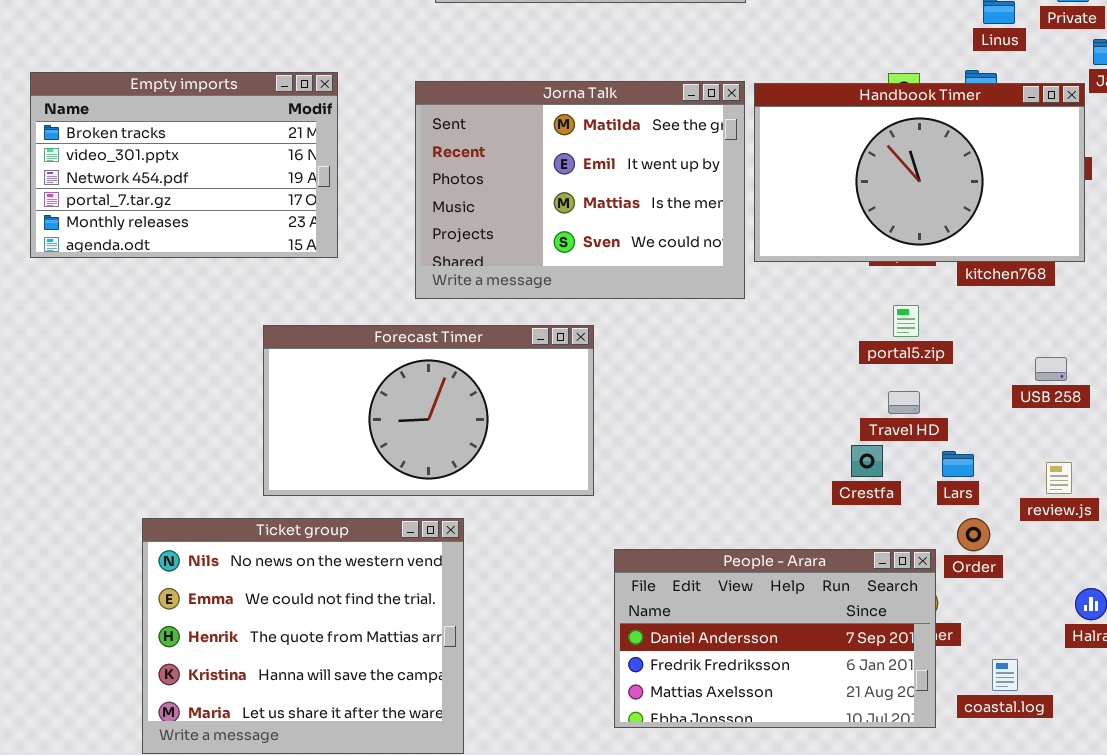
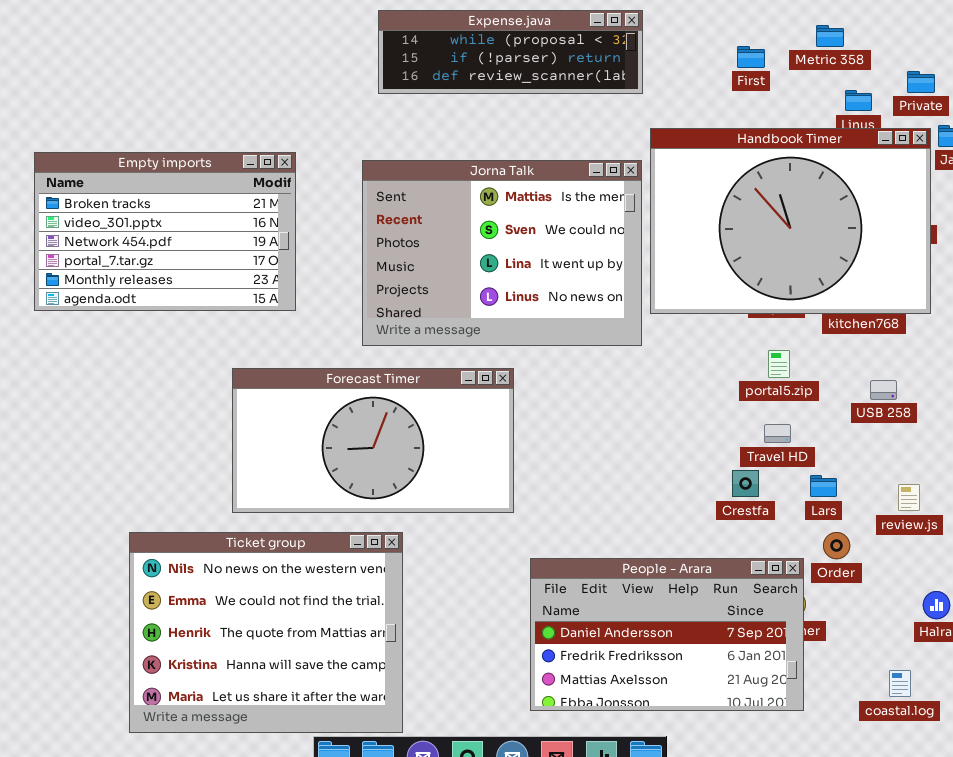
Jorna Talk: [415,81,745,299] -> [362,160,642,346], scrolled down 2 rows
Handbook Timer: [754,83,1085,262] -> [650,128,931,314], resized
USB 258: [1035,357,1067,381] -> [870,380,897,400], moved
coastal.log: [992,659,1018,691] -> [889,670,911,697], moved

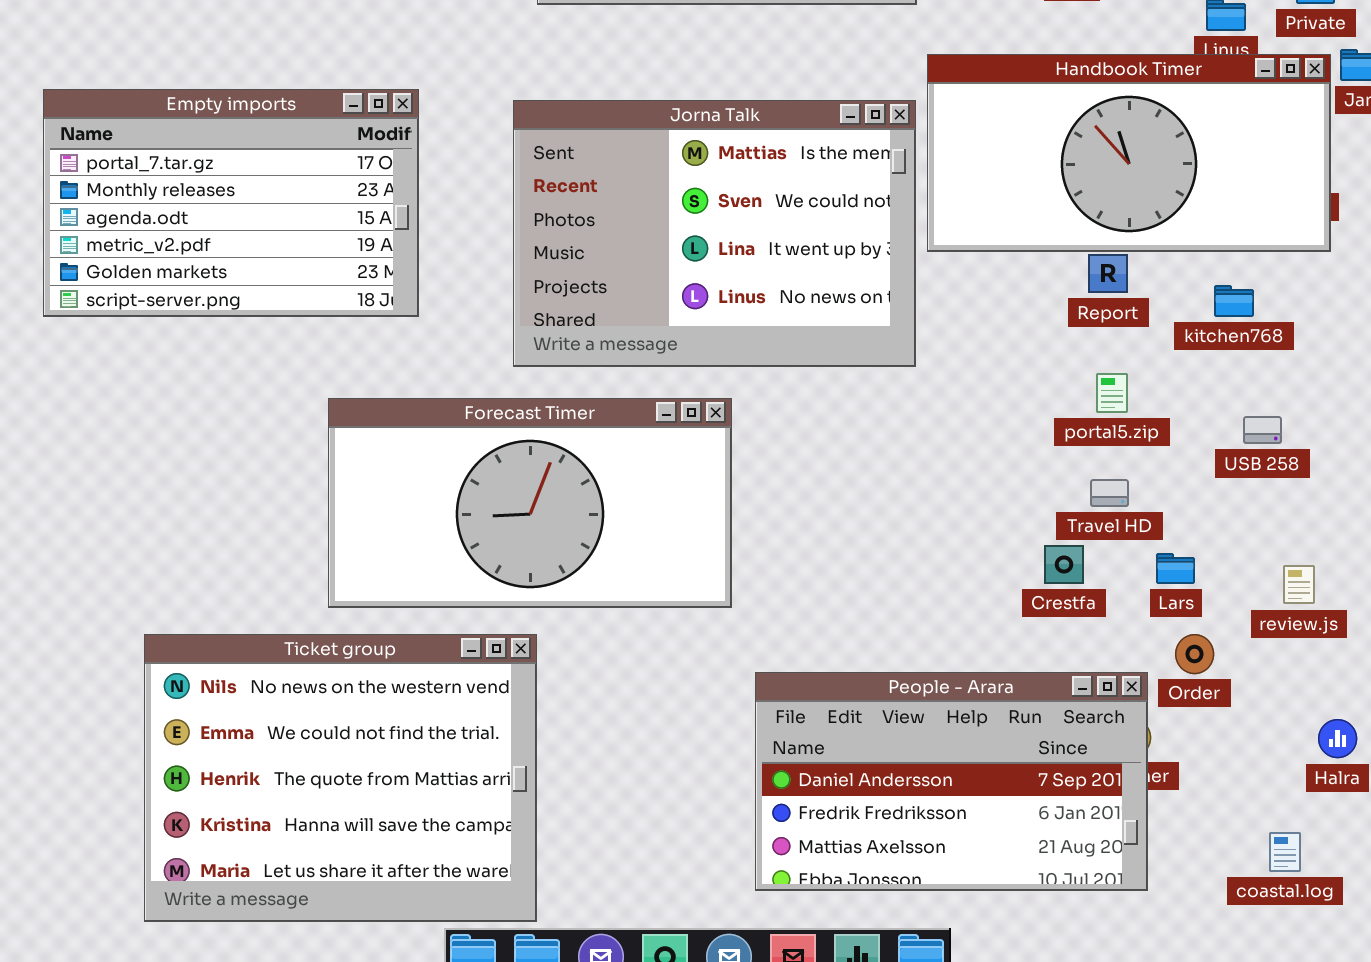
Handbook Timer: [650,128,931,314] -> [927,54,1331,252], resized
Empty imports: [34,152,296,311] -> [43,89,419,317], scrolled down 3 rows
Ticket group: [129,532,403,733] -> [144,634,537,922], moved

